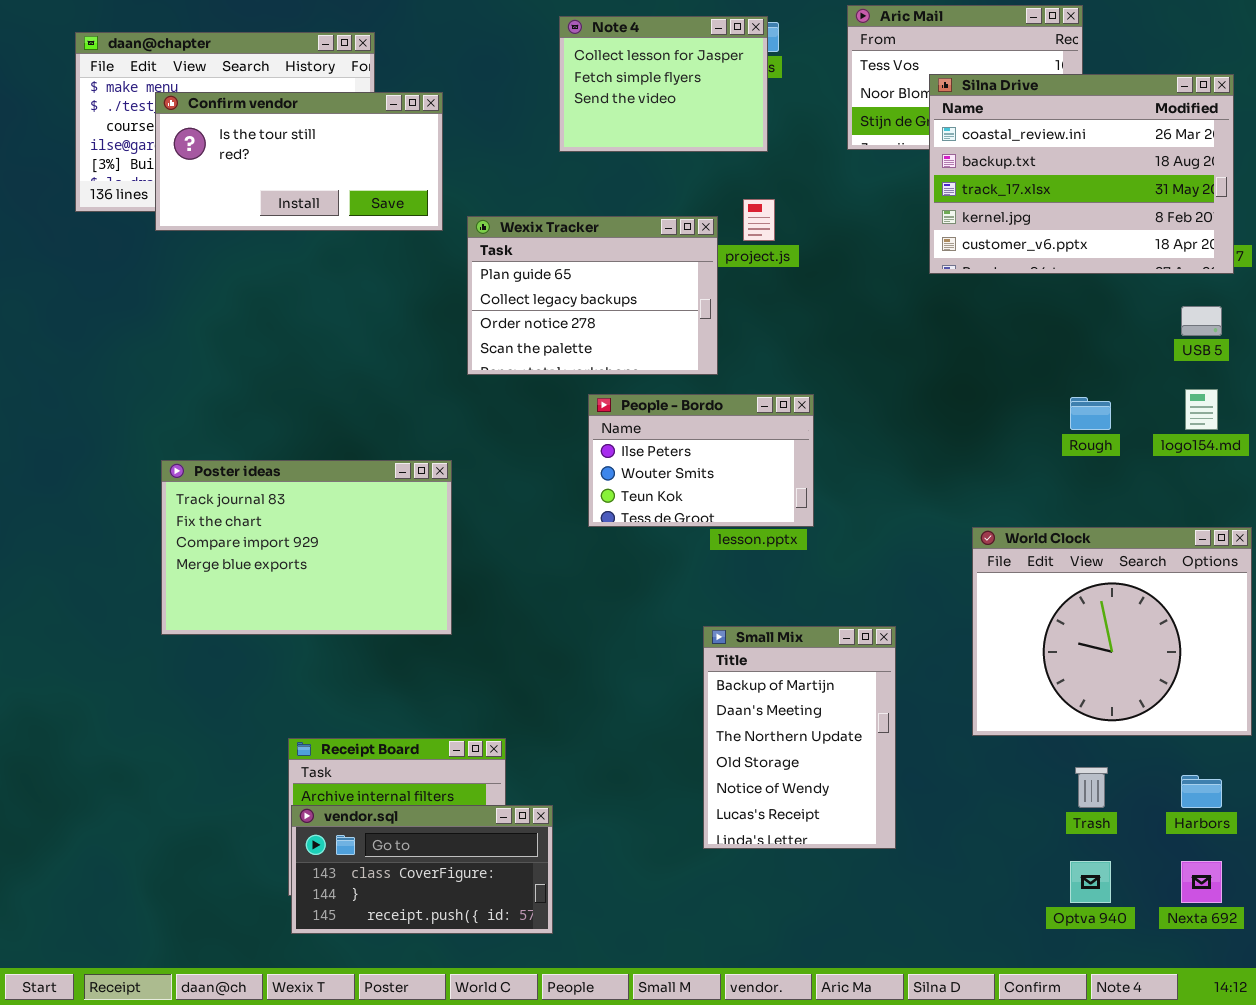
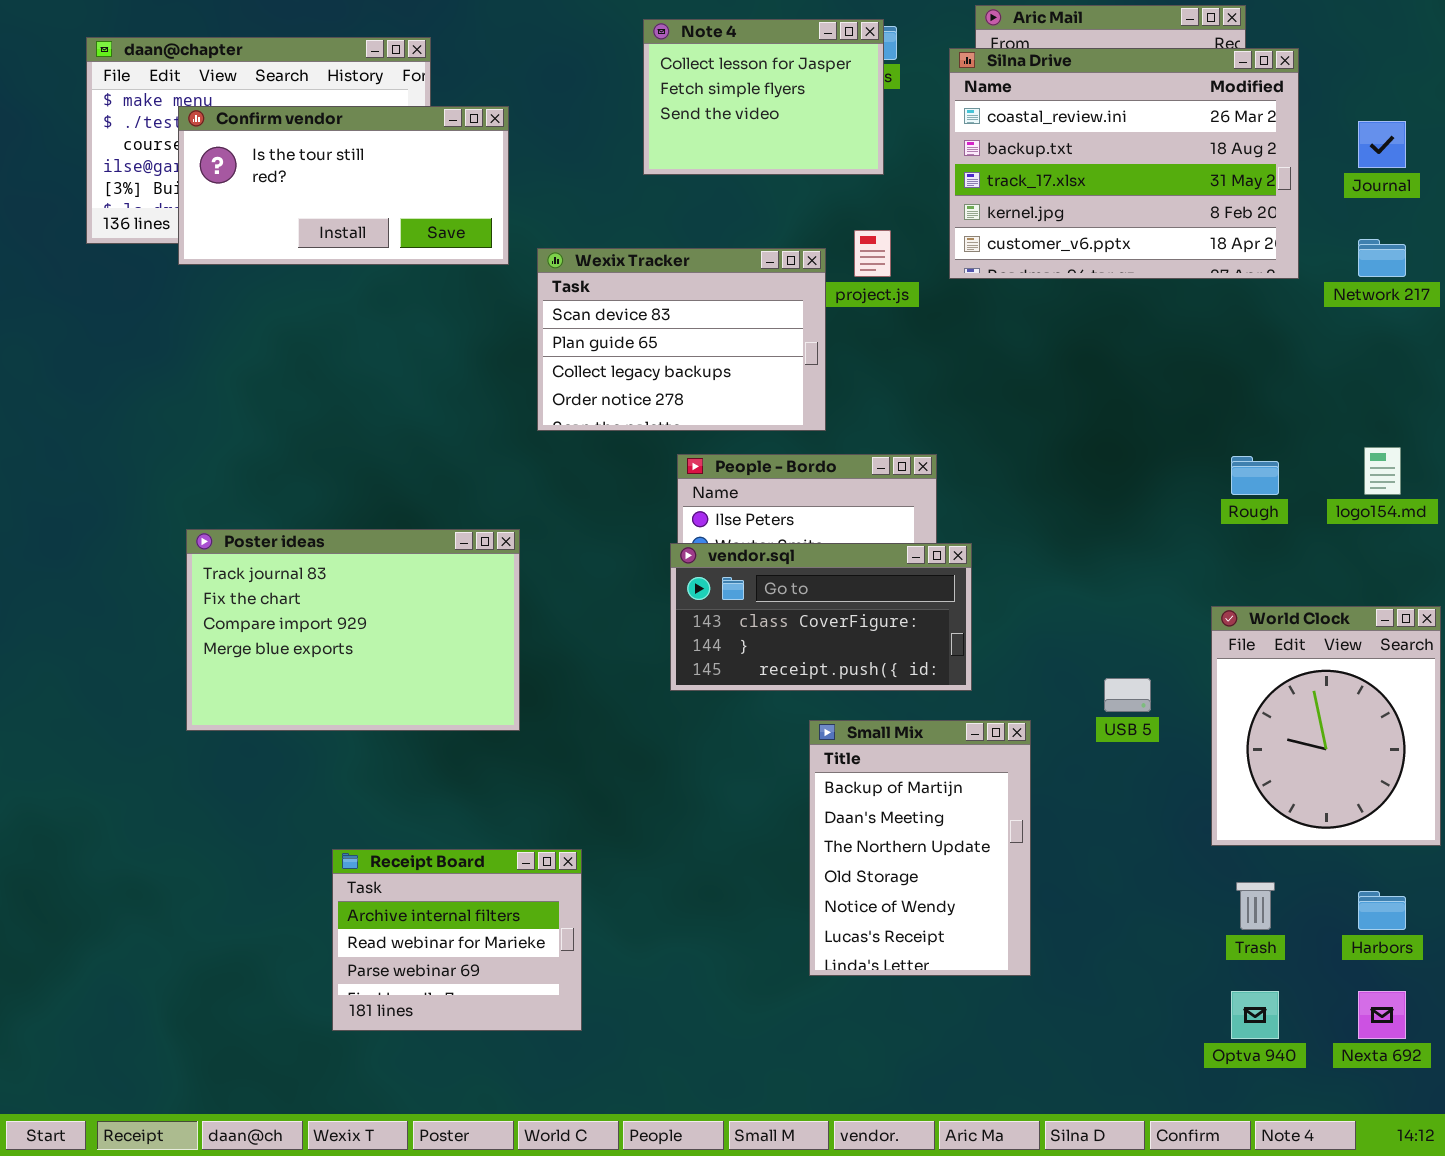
Silna Drive: [929,74,1234,274] -> [949,48,1299,279], moved
Wexix Tracker: [467,216,718,375] -> [537,248,826,431], scrolled up 1 row
USB 5: [1181,306,1222,336] -> [1104,678,1151,712], moved
World Clock: [972,527,1252,736] -> [1211,606,1441,846], resized
vendor.sql: [291,805,553,934] -> [670,543,972,691], moved

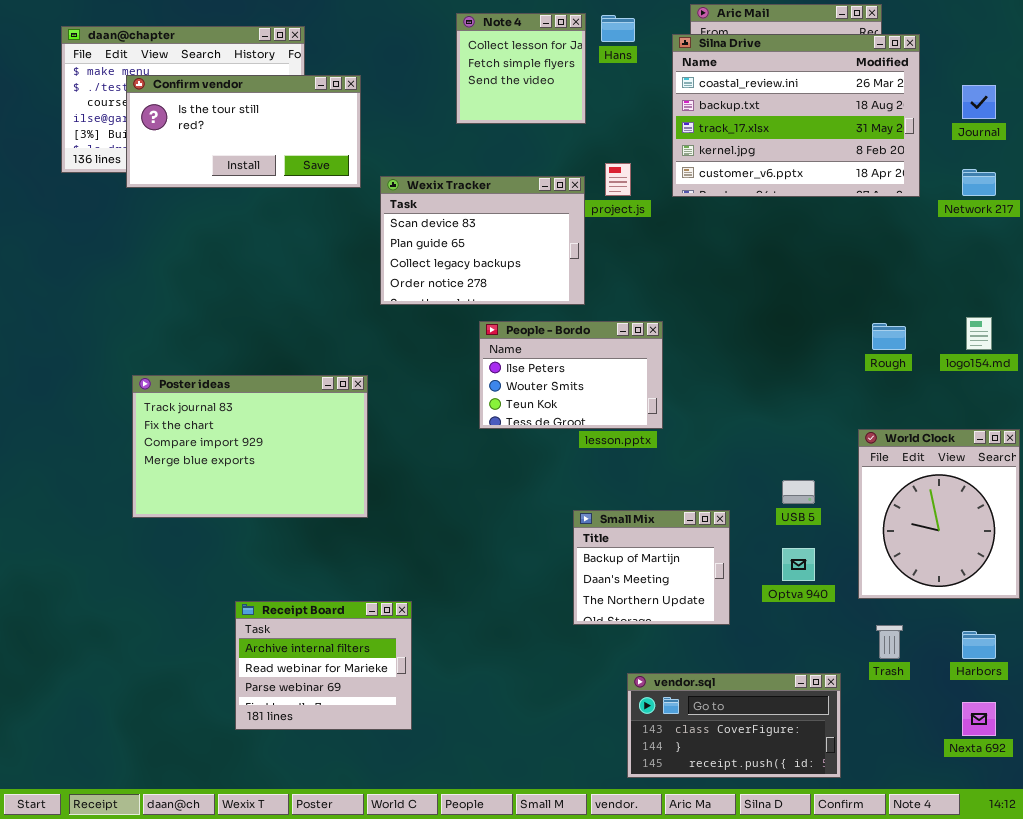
Note 4: [643,19,884,175] -> [456,13,586,124], resized
vendor.sql: [670,543,972,691] -> [627,673,841,778], moved
Small Mix: [809,720,1031,976] -> [573,510,730,625], resized
Optva 940: [1231,991,1279,1039] -> [782,548,815,581], moved

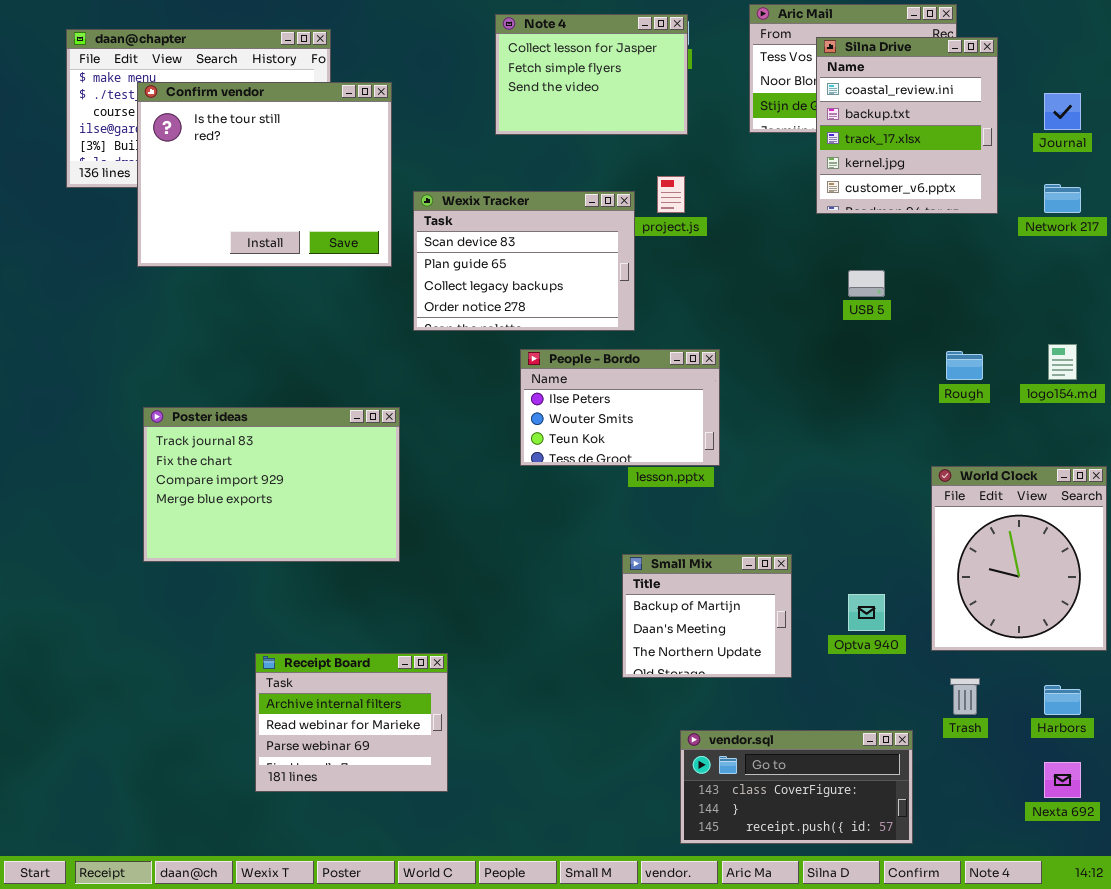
Note 4: [456,13,586,124] -> [495,14,688,135], resized
Silna Drive: [672,34,920,197] -> [816,37,998,214], resized
Confirm vendor: [126,75,361,188] -> [137,82,392,267], resized
USB 5: [782,480,815,504] -> [848,270,885,297], moved

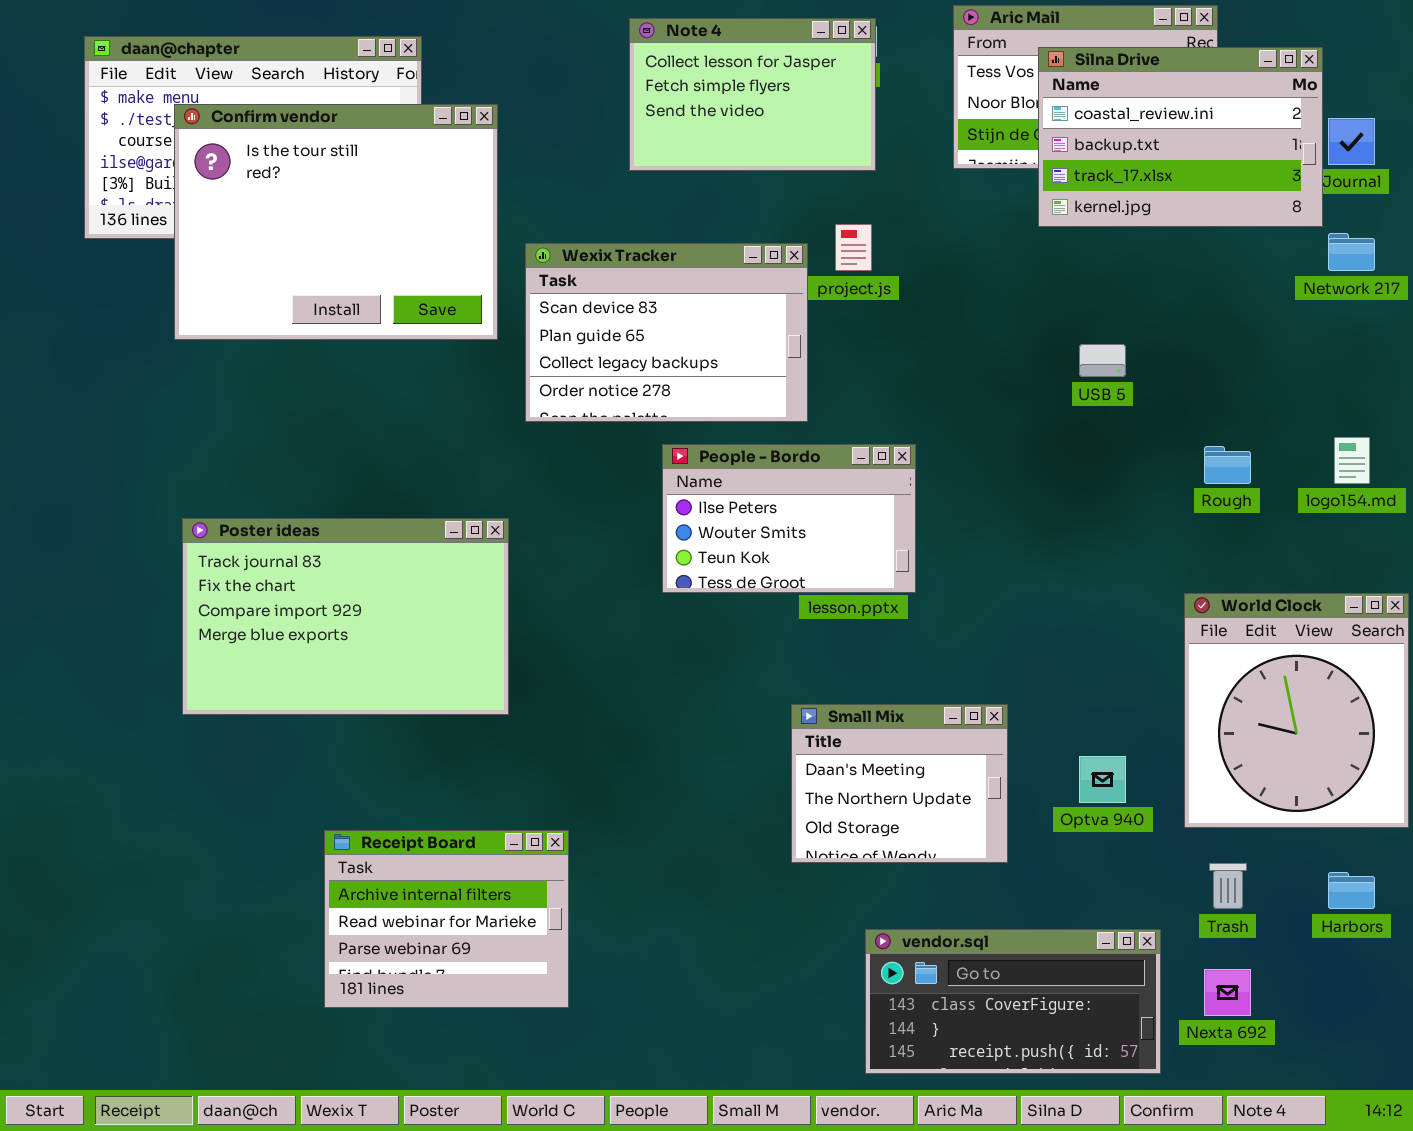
Silna Drive: [816,37,998,214] -> [1038,47,1323,227], resized
Small Mix: [622,554,792,678] -> [791,704,1008,863], scrolled down 1 row
Nexta 692: [1044,762,1081,798] -> [1204,969,1251,1016], moved

